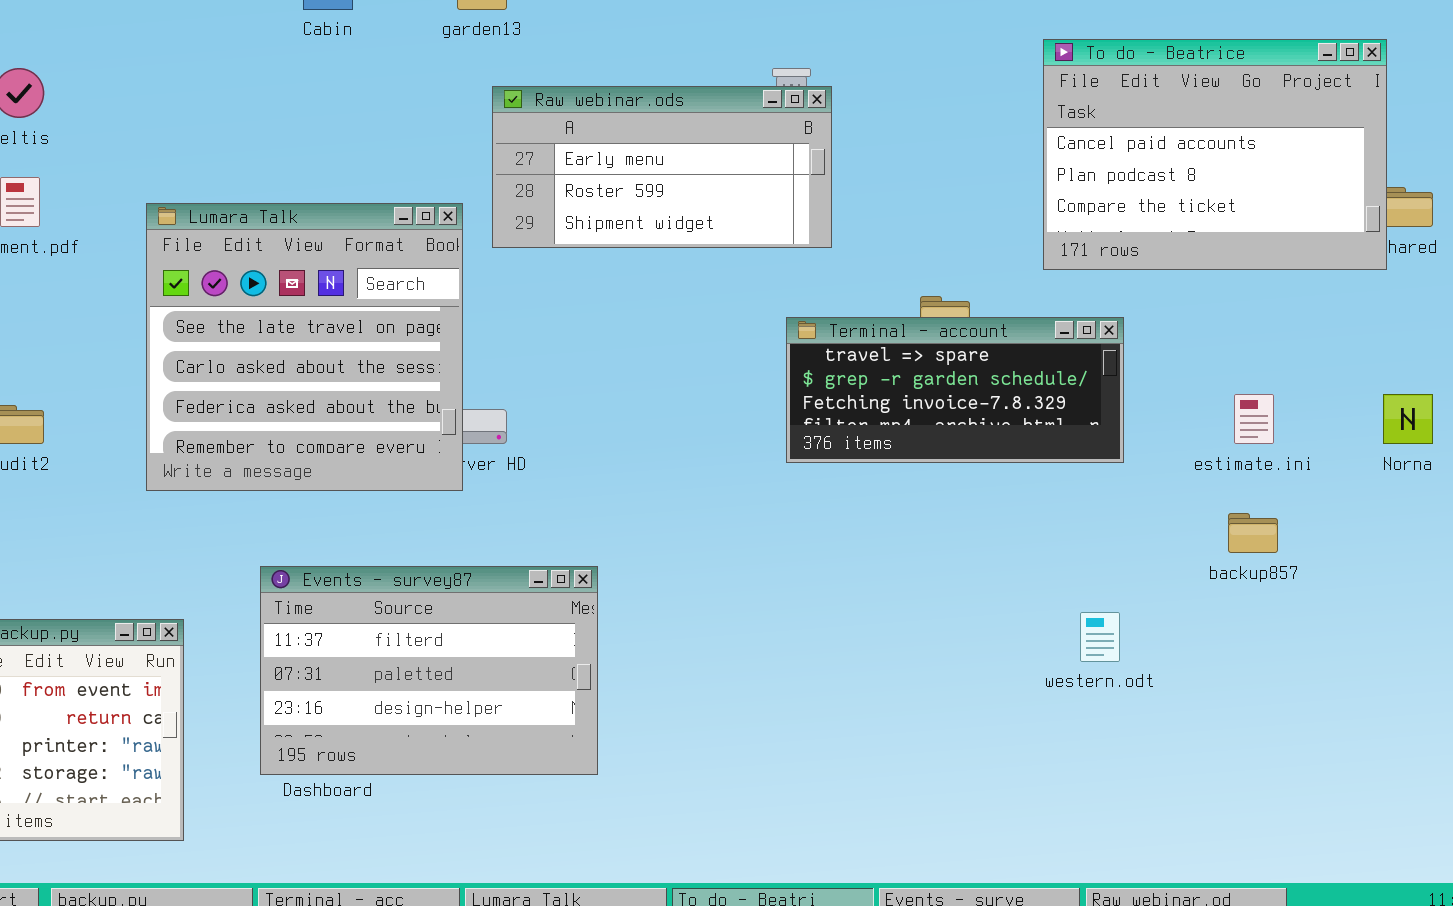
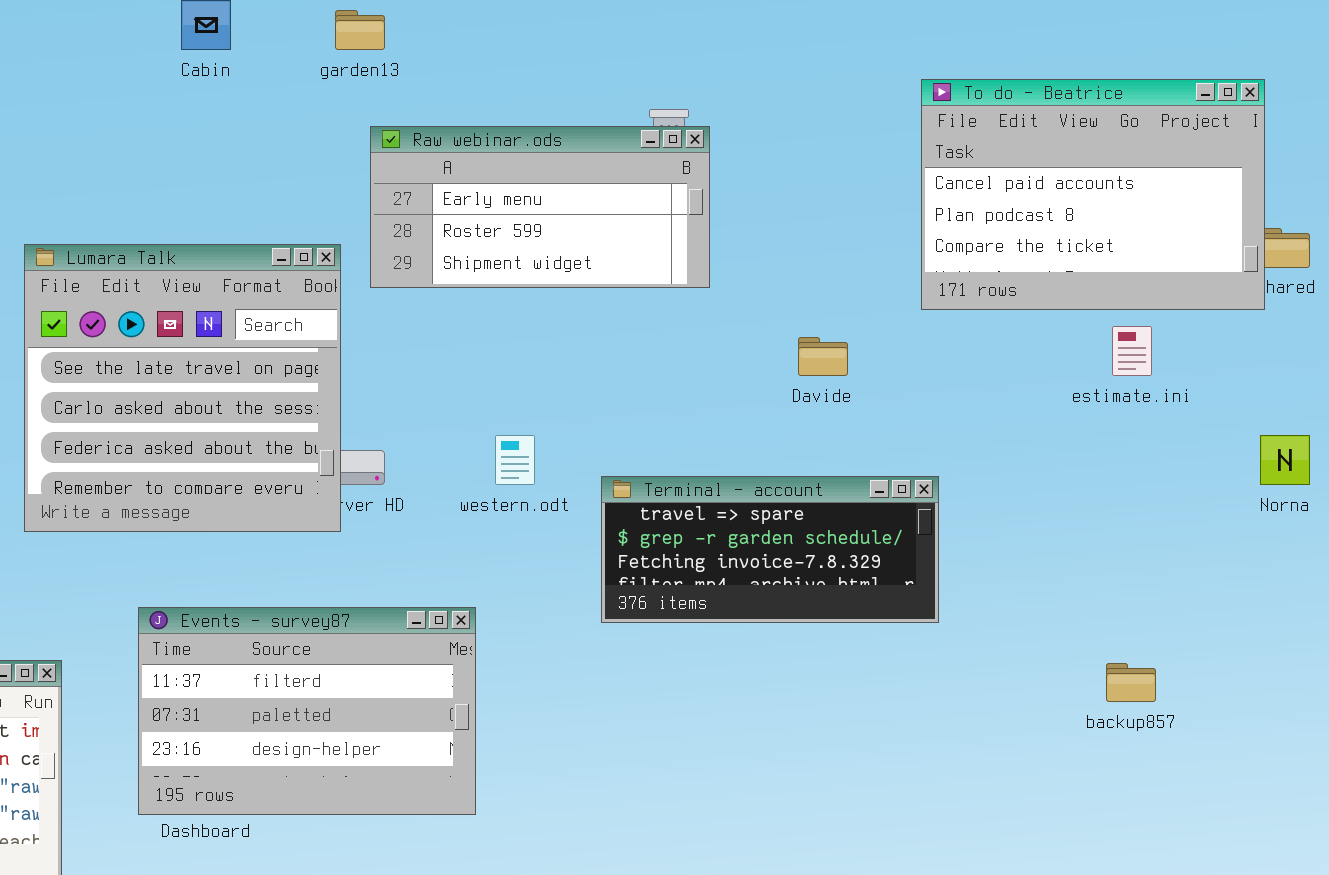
Terminal - account: [786,317,1124,463] -> [601,476,939,623], moved
estimate.ini: [1234,394,1274,444] -> [1112,326,1152,376], moved
backup857: [1228,513,1278,553] -> [1106,663,1156,702], moved
western.odt: [1080,612,1120,662] -> [495,435,535,485], moved

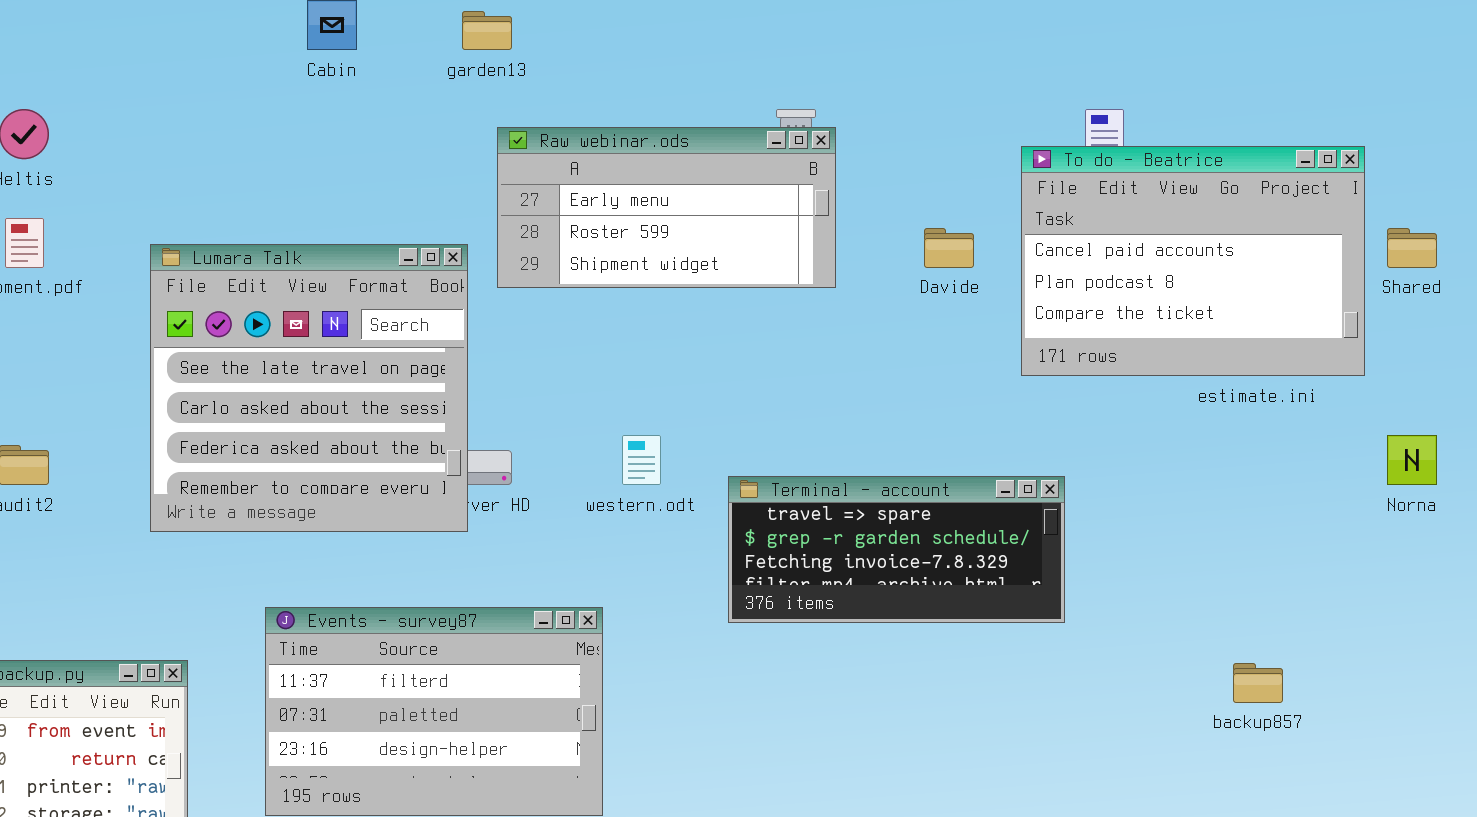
To do - Beatrice: [921,79,1265,310] -> [1021,146,1365,376], moved
Davide: [798,337,848,376] -> [924,228,974,268], moved

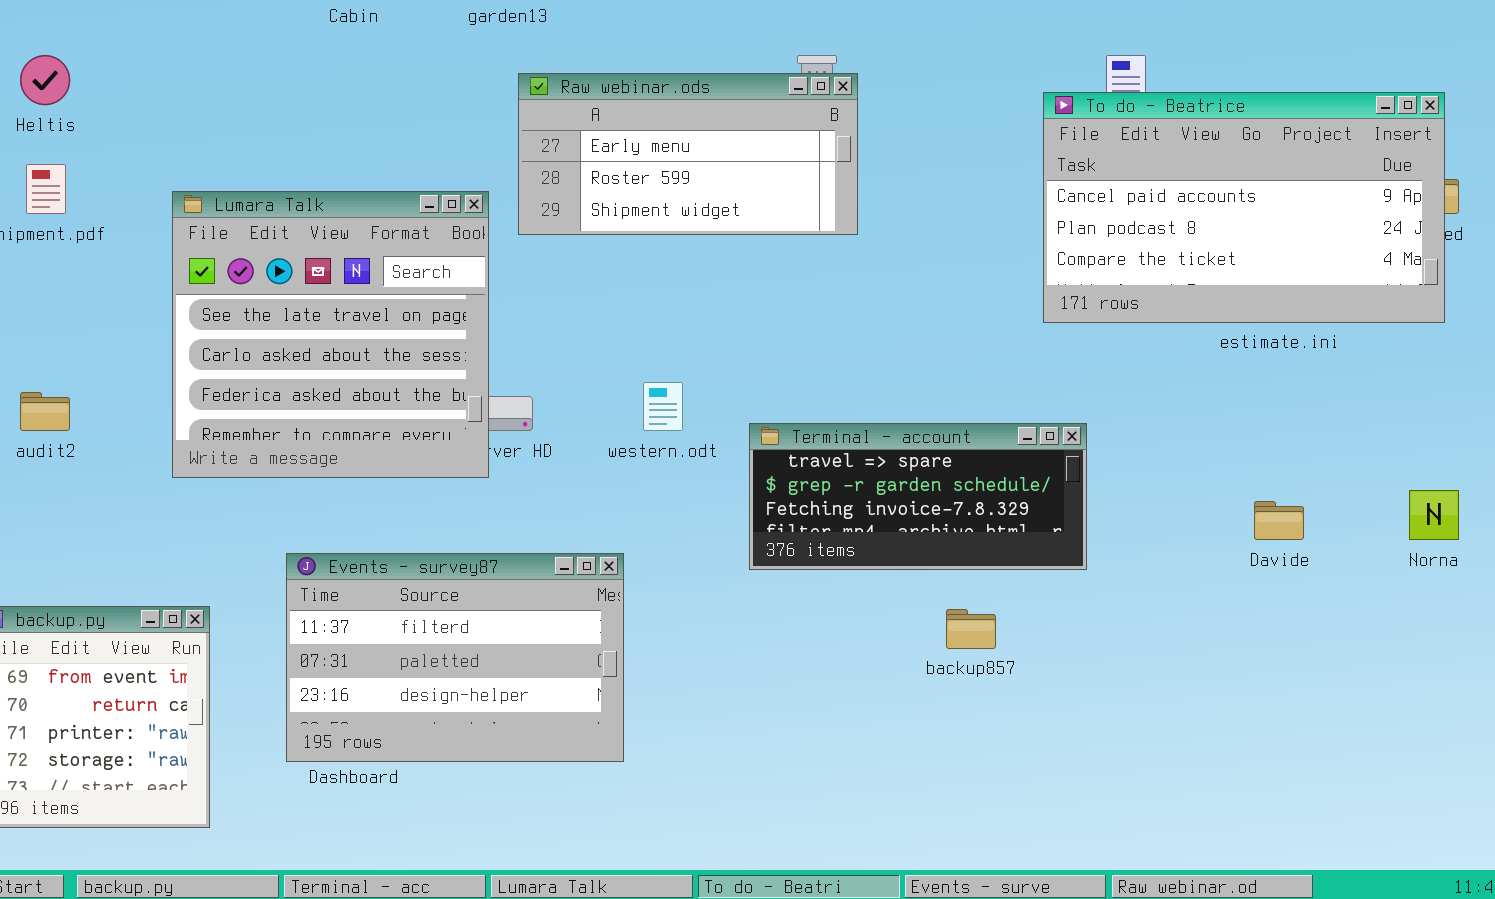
To do - Beatrice: [1021,146,1365,376] -> [1043,92,1445,323], resized
Davide: [924,228,974,268] -> [1254,501,1304,540], moved
Norna: [1387,435,1437,485] -> [1409,490,1459,540], moved
backup857: [1233,663,1283,703] -> [946,609,996,649], moved

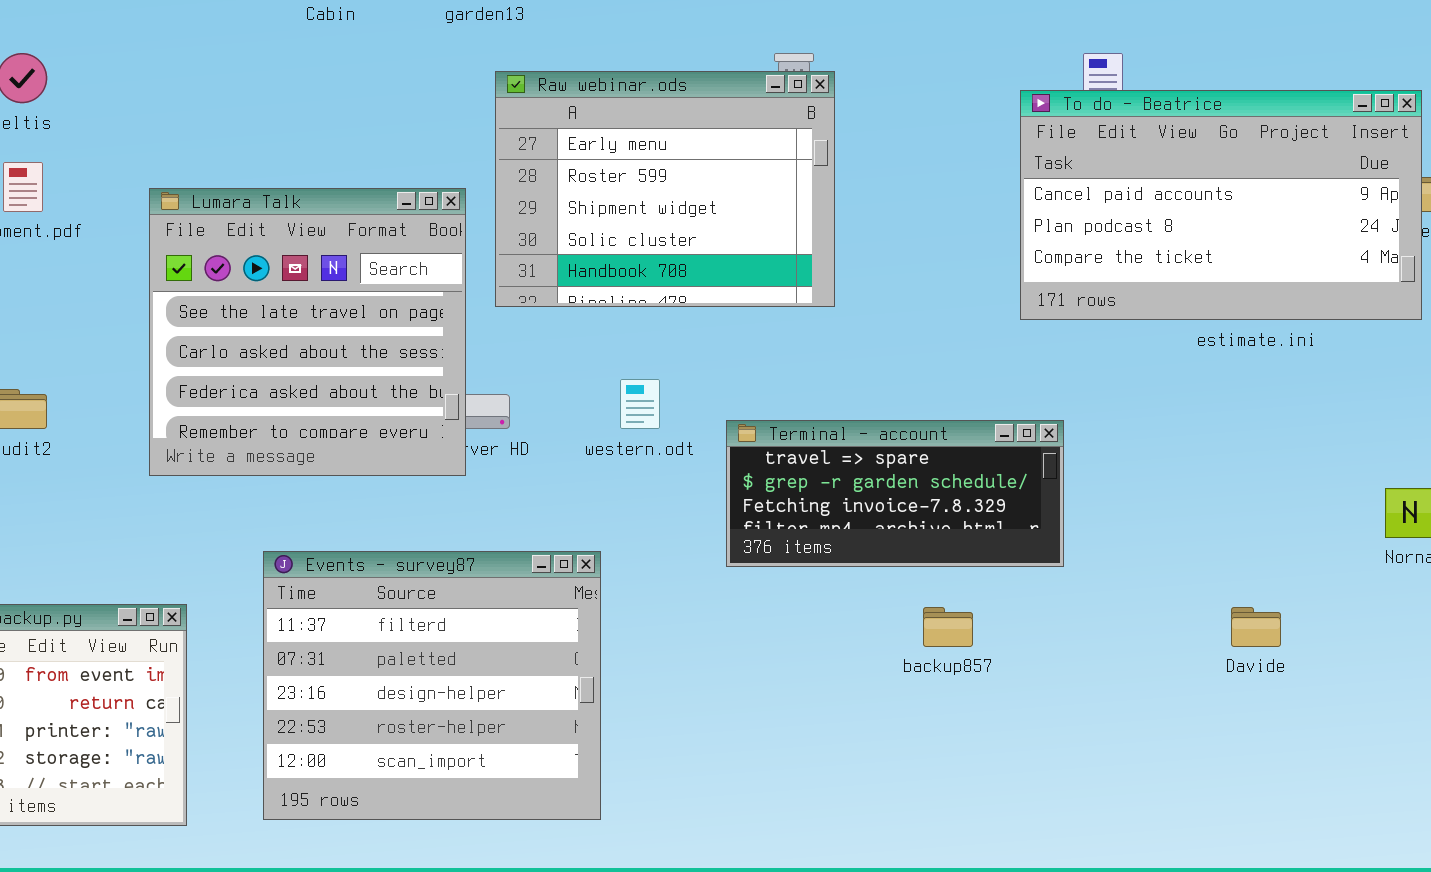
Raw webinar.ods: [518,73,858,235] -> [495,71,835,307], resized
Davide: [1254,501,1304,540] -> [1231,607,1281,647], moved
Events - survey87: [286,553,624,762] -> [263,551,601,820], resized

